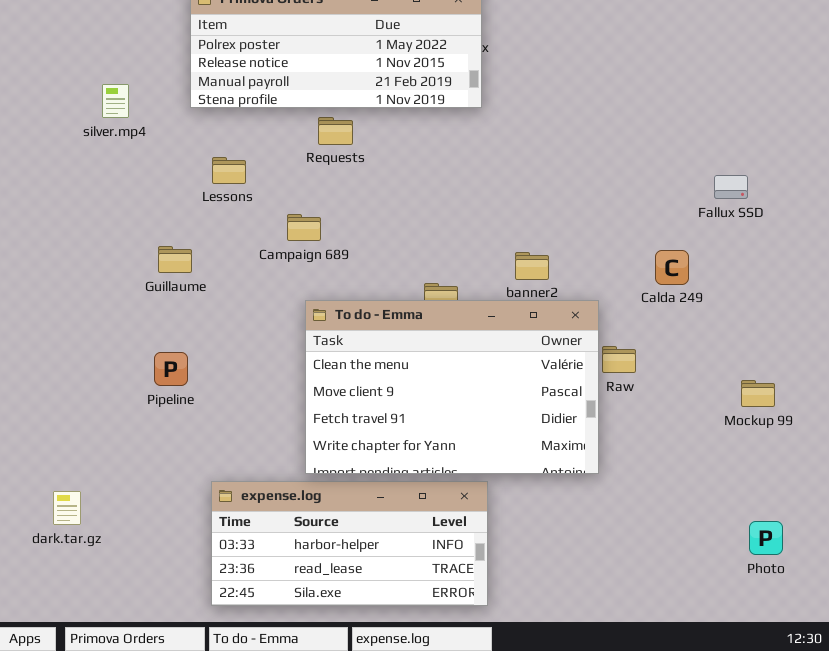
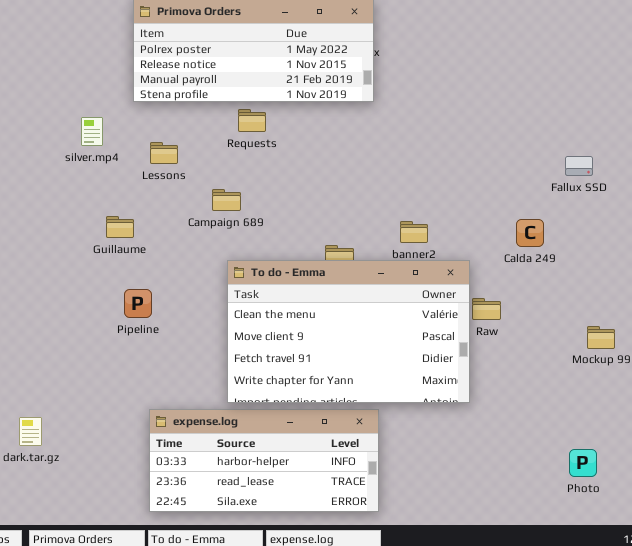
silver.mp4: [102,84,129,118] -> [81,117,103,146], moved
Pipeline: [154,352,188,386] -> [124,289,152,318], moved
Photo: [749,521,783,555] -> [569,449,597,477], moved

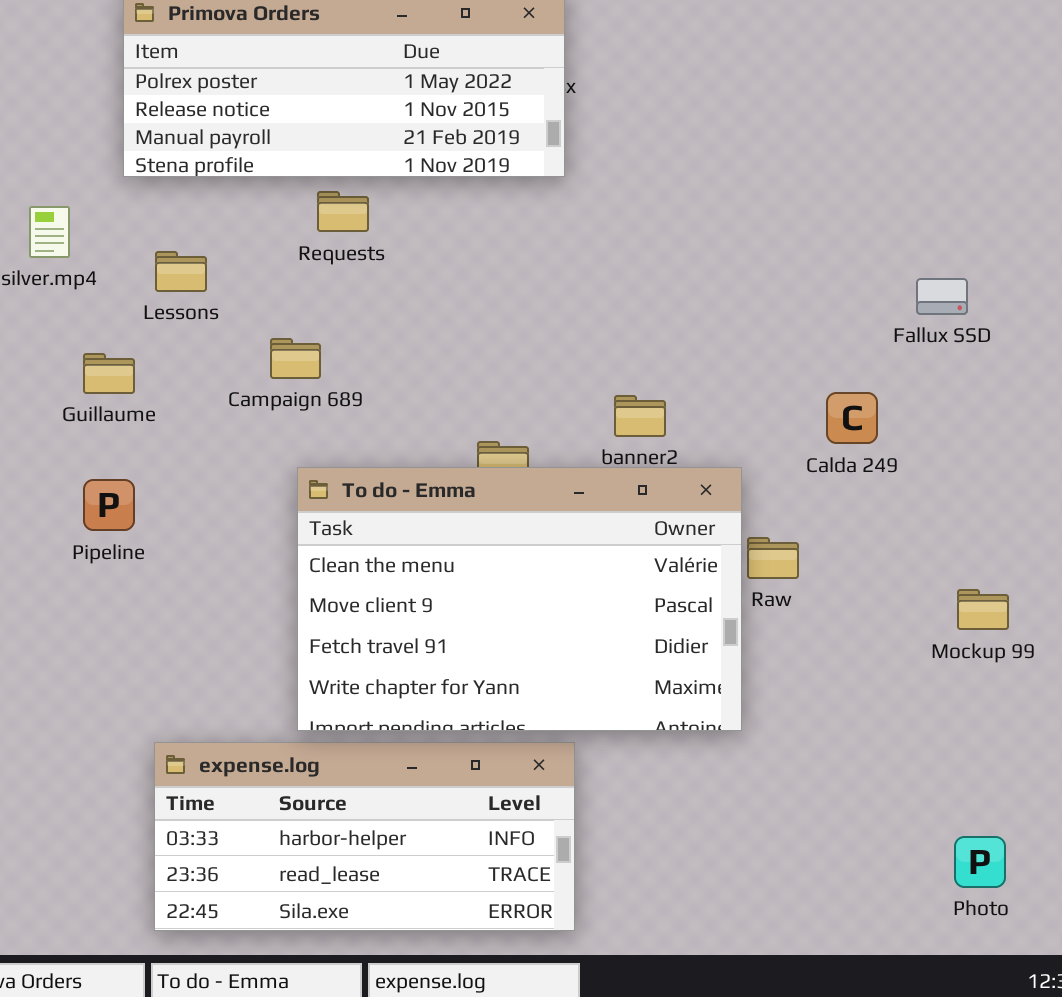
Guillaume: [106,216,134,238] -> [83,353,135,394], moved
Pipeline: [124,289,152,318] -> [83,479,135,531], moved
Photo: [569,449,597,477] -> [954,836,1006,888], moved

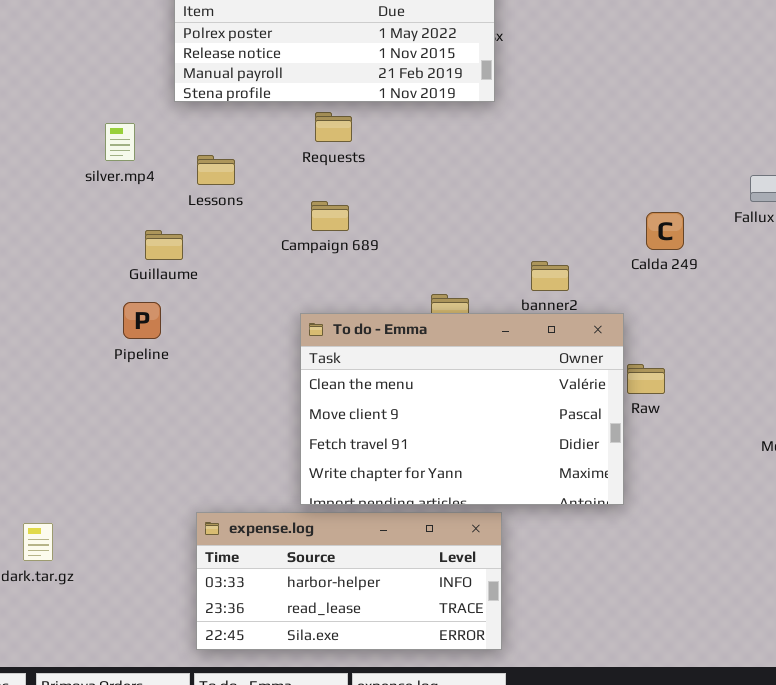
Campaign 689: [270,338,321,379] -> [311,201,349,231], moved
Calda 249: [826,392,878,444] -> [646,212,684,250], moved
Pipeline: [83,479,135,531] -> [123,302,161,339], moved

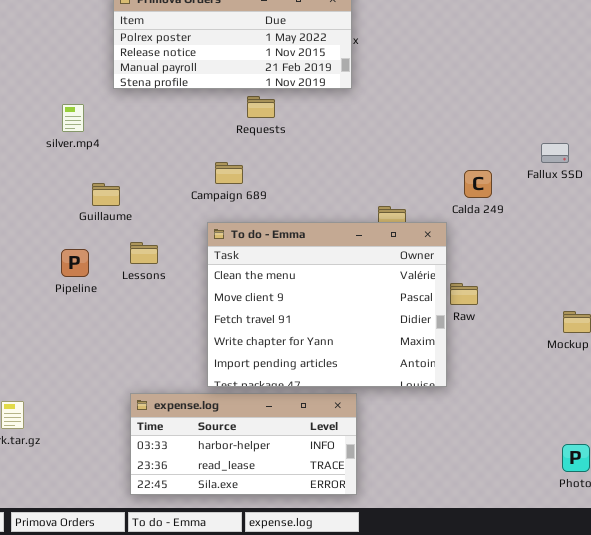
Requests: [315,112,352,142] -> [247,96,275,118], moved
Lessons: [197,155,235,185] -> [130,242,158,264], moved
Pipeline: [123,302,161,339] -> [61,249,89,277], moved
To do - Emma: [300,313,624,505] -> [207,222,447,387], resized

